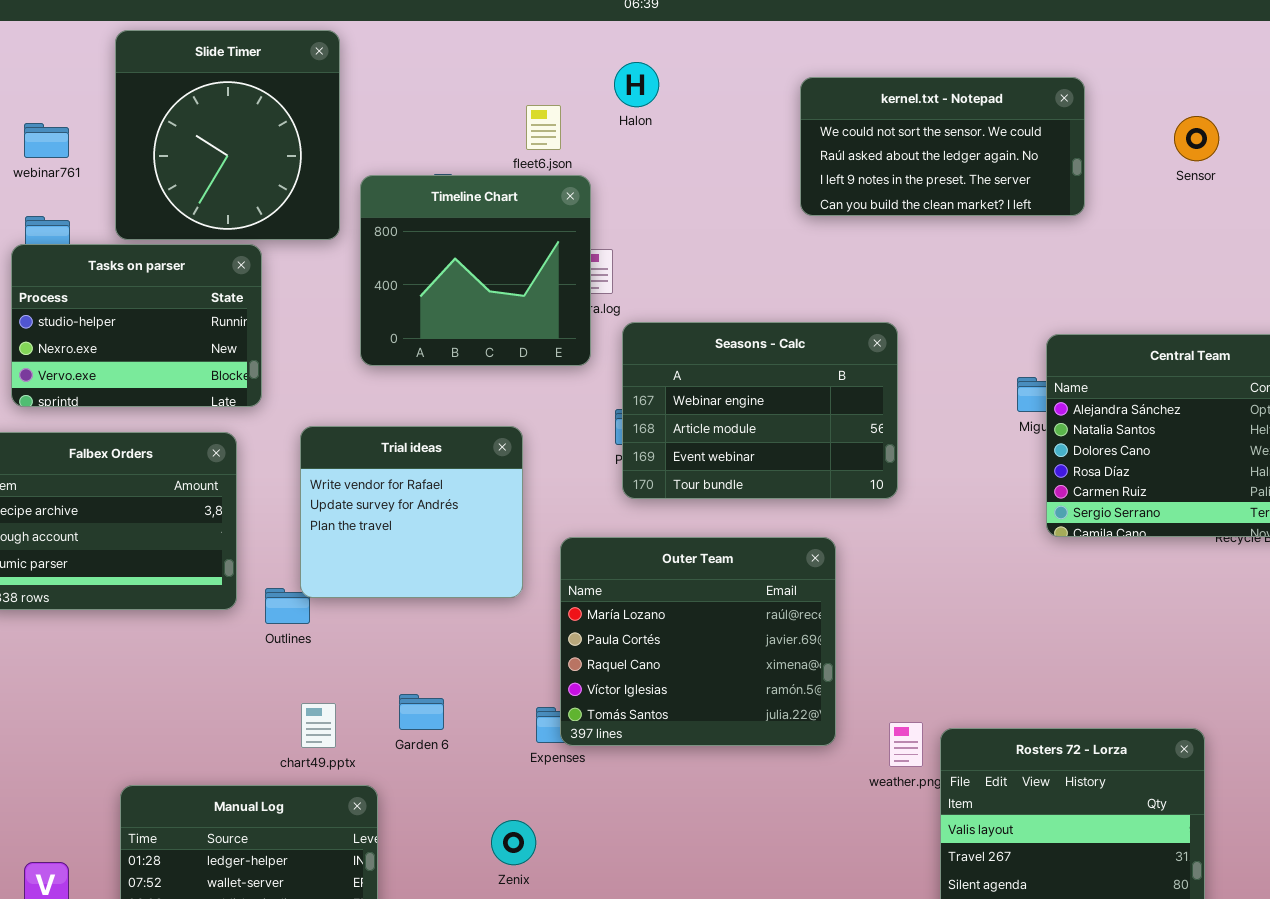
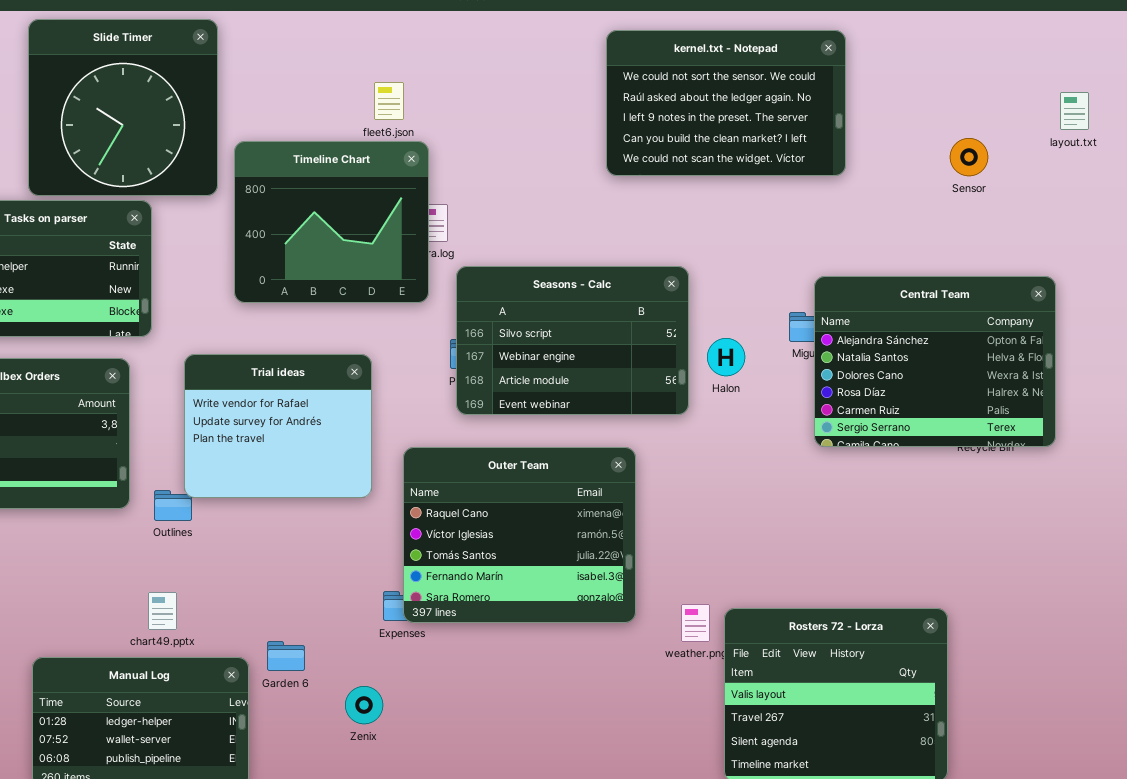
Halon: [614,62,659,107] -> [707,338,745,376], moved
kernel.txt - Notepad: [800,77,1085,216] -> [606,30,846,176], resized
Sensor: [1174,116,1219,161] -> [950,138,988,176], moved
Seasons - Calc: [622,322,898,499] -> [456,266,689,415], scrolled up 1 row
Outer Team: [560,537,836,746] -> [403,447,636,623], scrolled down 2 rows
Garden 6: [399,694,444,730] -> [267,641,305,671], moved
chart49.pptx: [301,703,336,748] -> [148,592,177,630], moved

